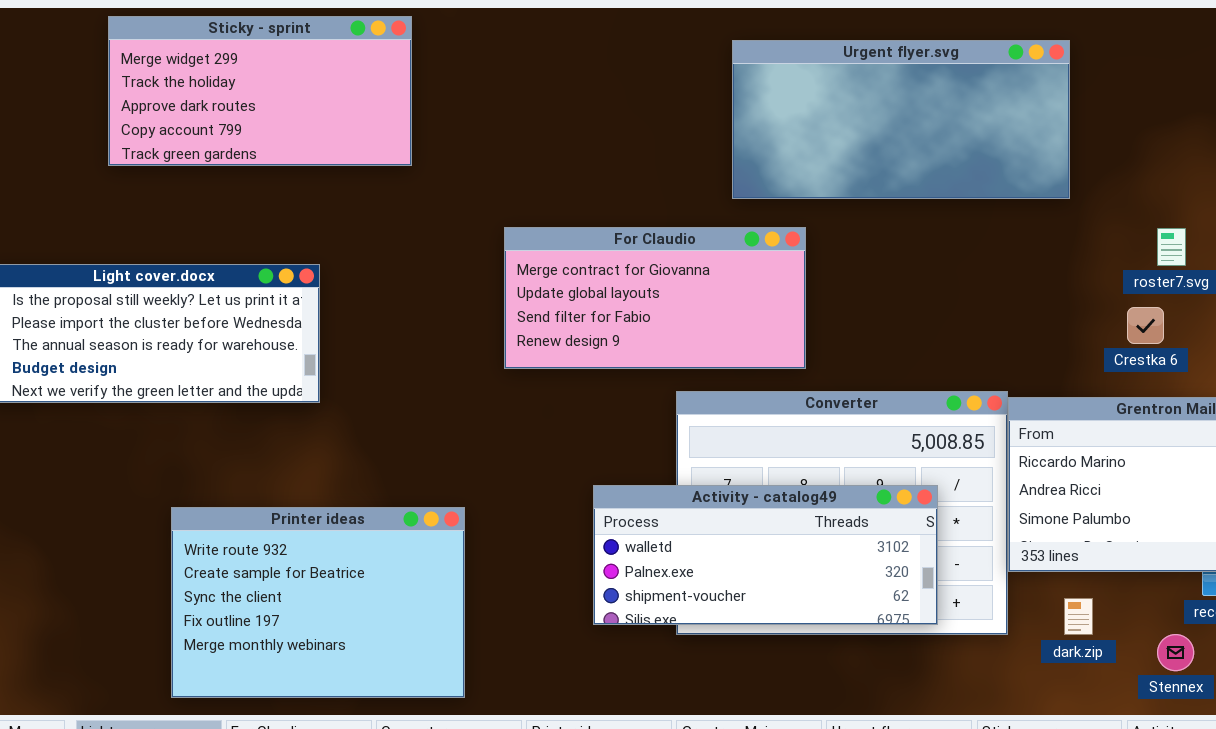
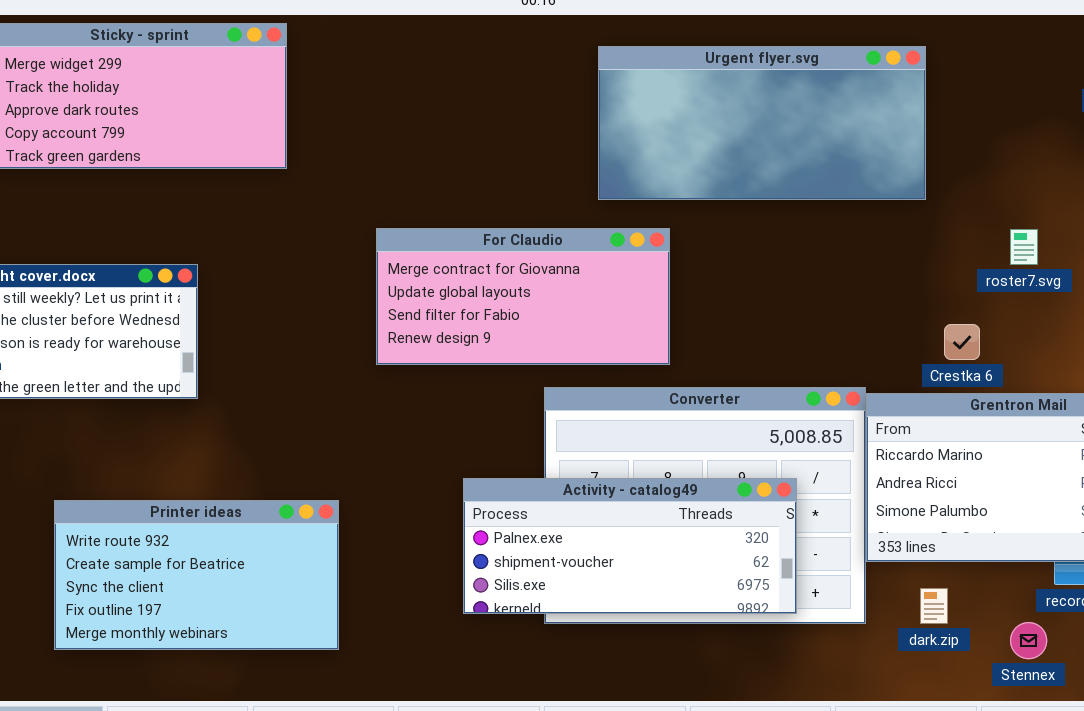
Crestka 6: [1127,307,1164,344] -> [944,324,980,360], moved
Activity - catalog49: [593,485,938,625] -> [463,478,797,614], scrolled down 1 row
Printer ideas: [171,507,465,698] -> [54,500,339,650], resized

